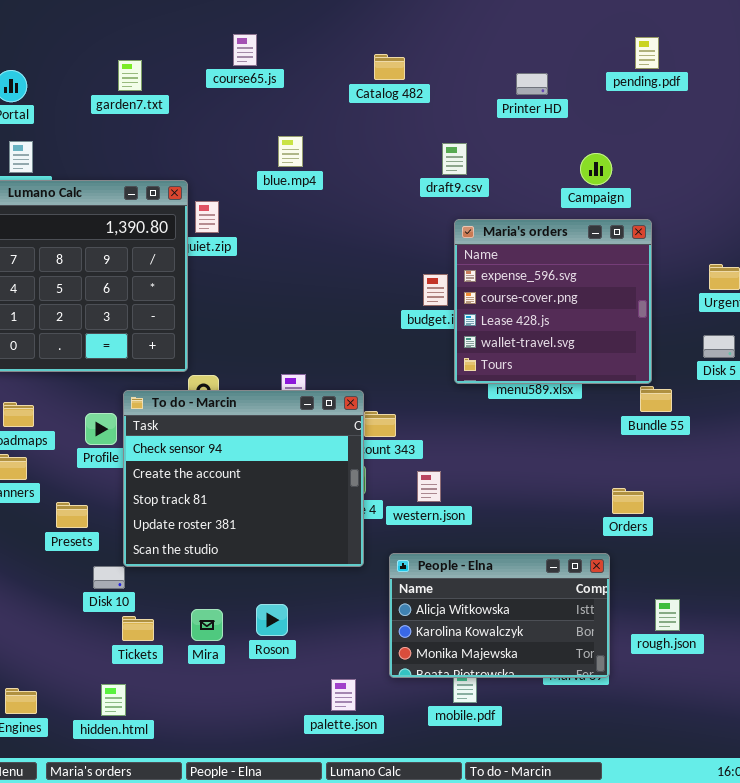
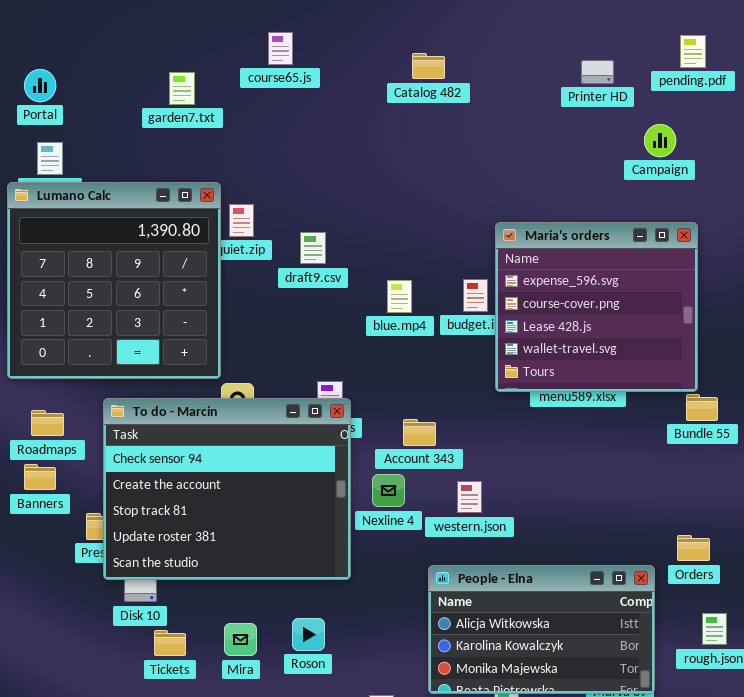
garden7.txt: [118,60,142,91] -> [169,72,195,105], moved
Printer HD: [516,73,548,95] -> [581,60,614,84], moved
blue.mp4: [278,136,303,167] -> [387,280,412,313], moved
draft9.csv: [442,143,467,175] -> [300,232,326,264], moved
Campaign: [580,153,612,185] -> [644,124,676,157], moved
To do - Marcin: [123,390,364,567] -> [103,398,351,580], moved
Orders: [612,488,644,514] -> [677,535,710,561], moved

